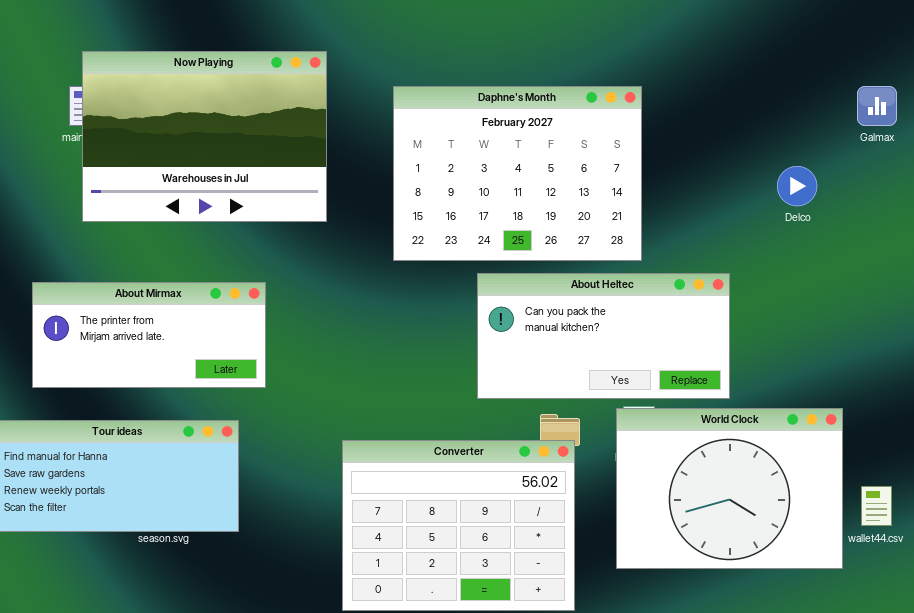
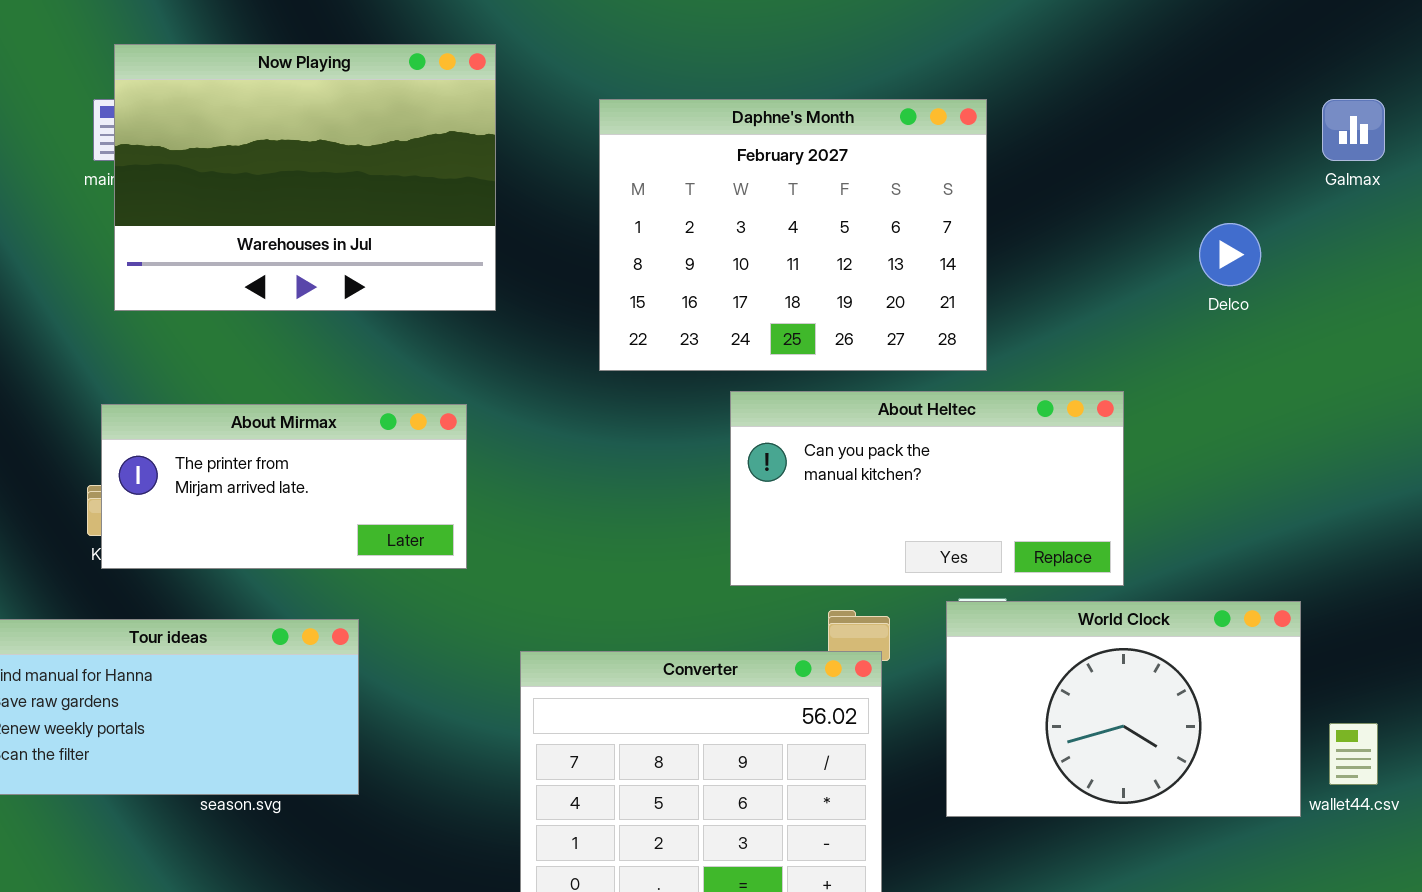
About Mirmax: [32,282,266,388] -> [101,404,467,569], moved
World Clock: [616,408,843,569] -> [946,601,1301,817], resized

